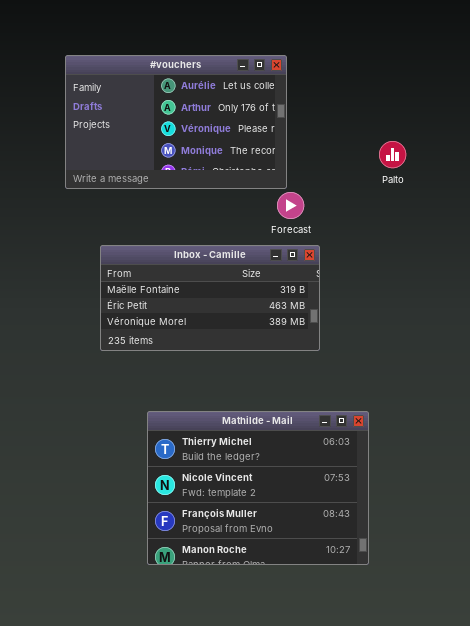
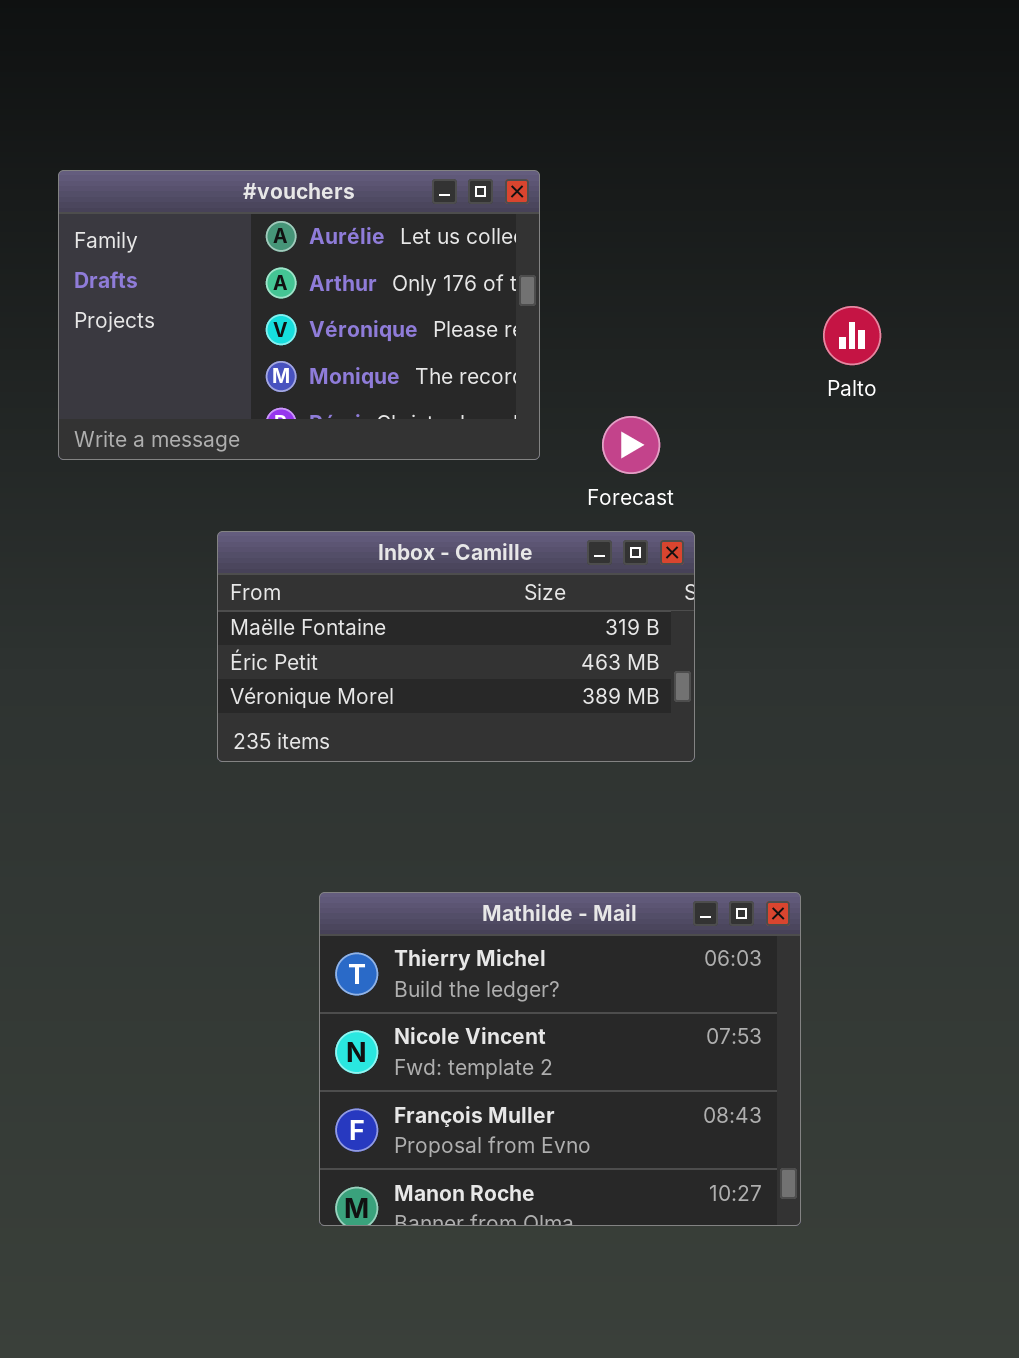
#vouchers: [65,55,287,189] -> [58,170,540,460], moved

